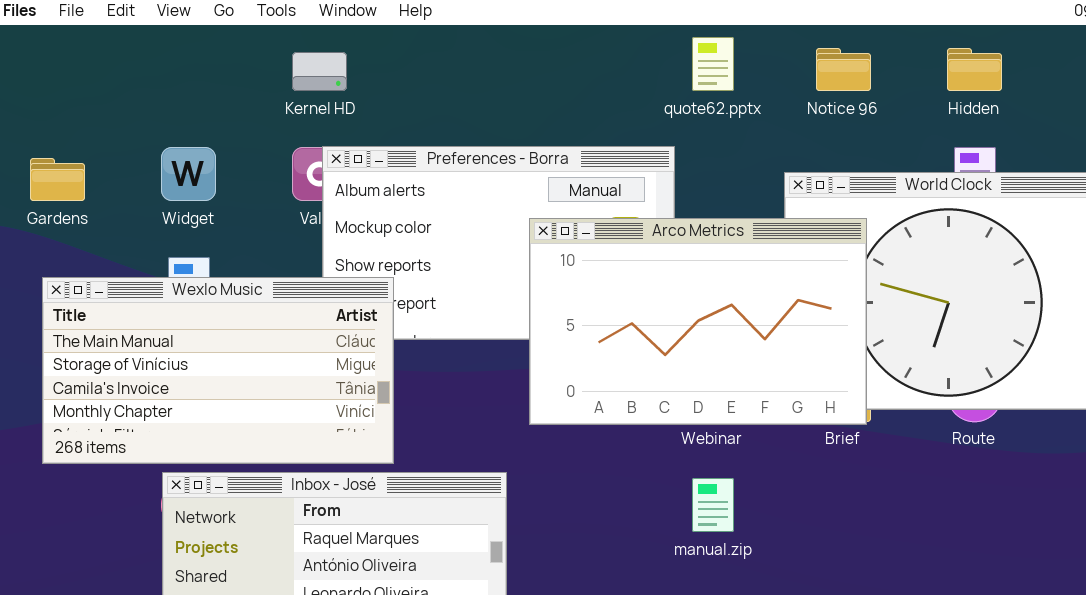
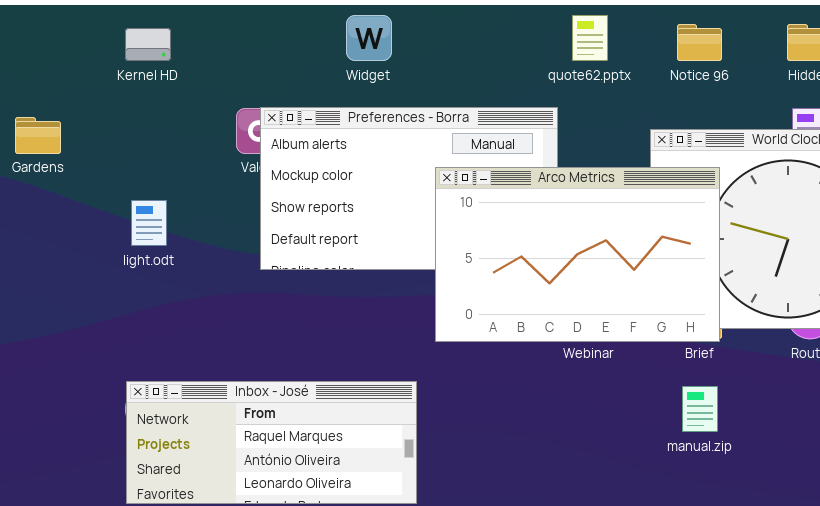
Kernel HD: [292,52,347,91] -> [125,28,171,61], moved
Widget: [161,147,216,201] -> [346,15,392,61], moved
Wexlo Music: [42,277,394,464] -> none, closed
manual.zip: [692,478,734,532] -> [682,386,718,432], moved

